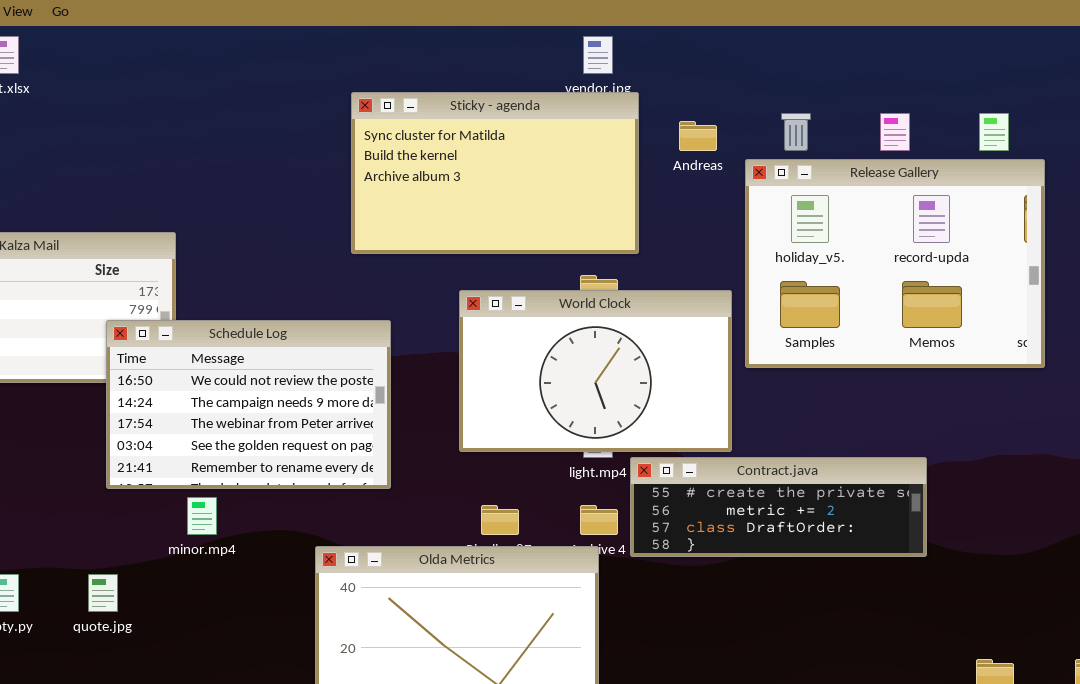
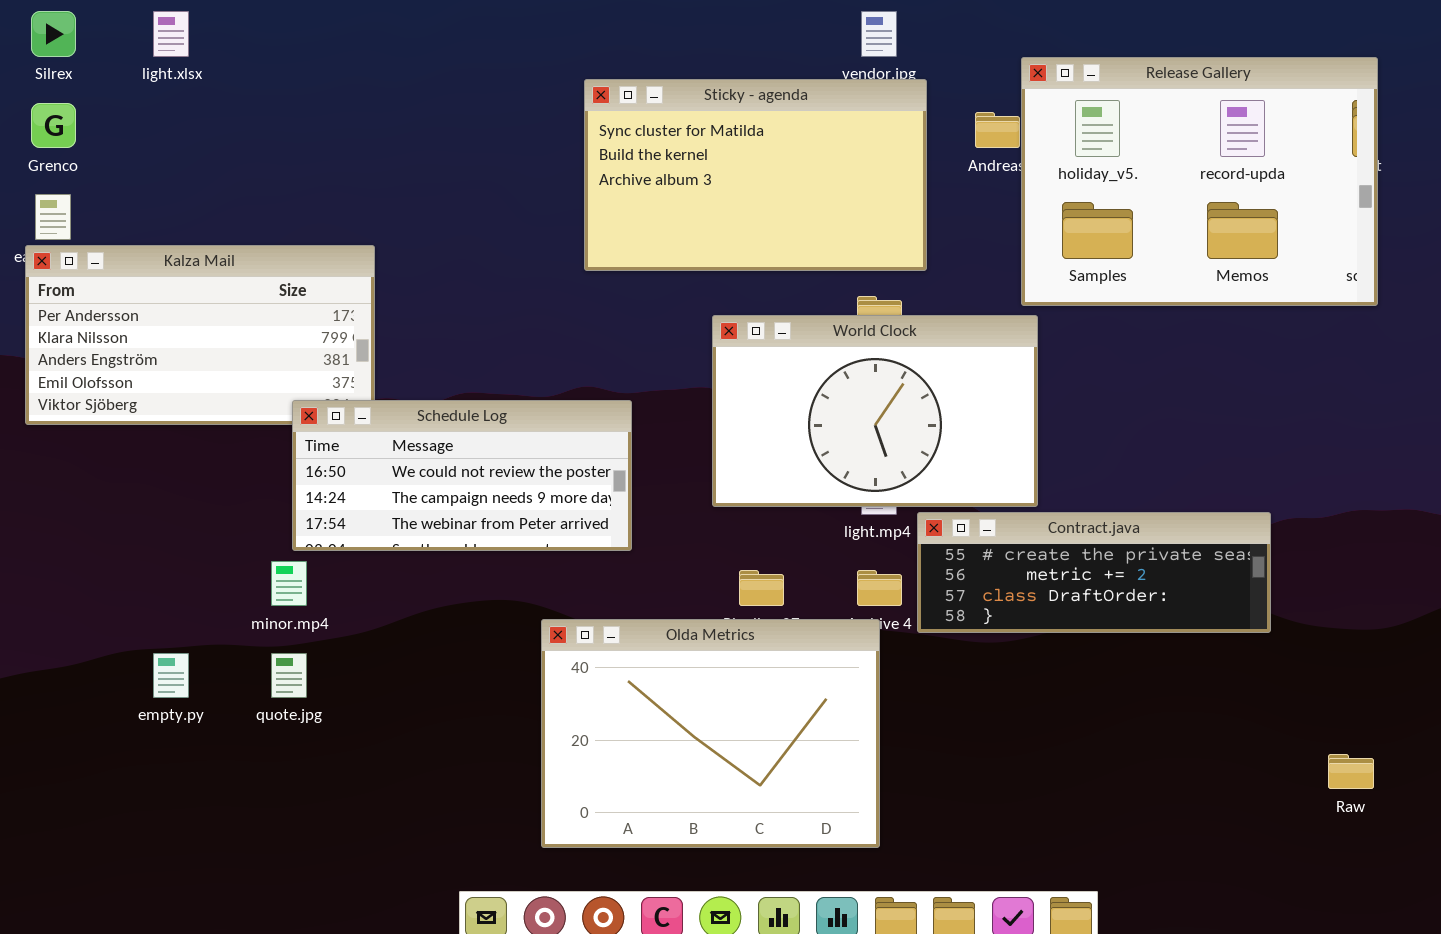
Release Gallery: [745,159,1045,368] -> [1021,57,1378,306], moved
Schedule Log: [106,320,391,489] -> [292,400,632,551], resized
minor.mp4: [187,497,217,535] -> [271,561,307,606], moved

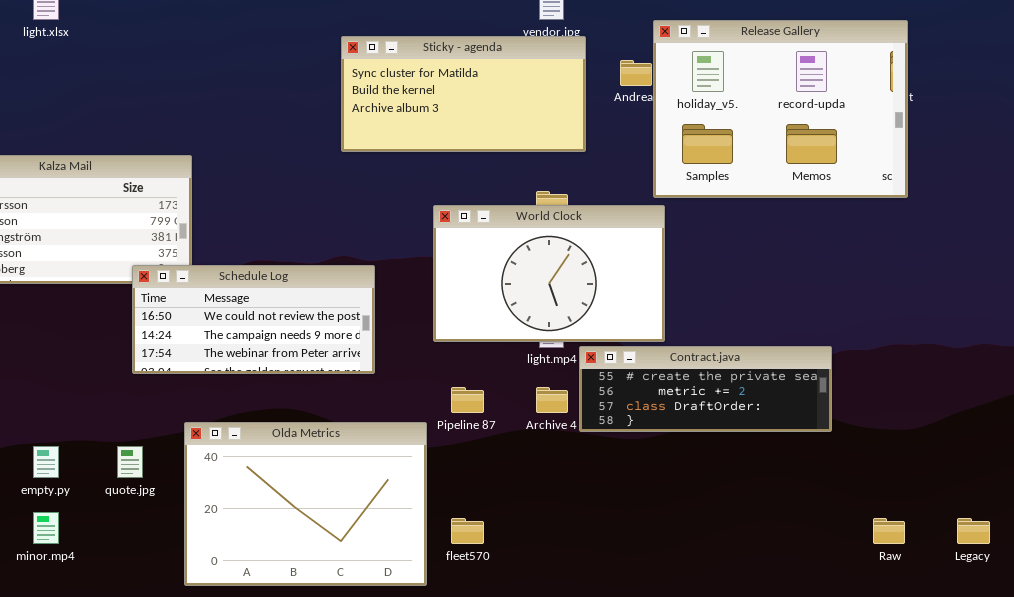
Sticky - agenda: [584,79,927,271] -> [341,36,586,152], resized
minor.mp4: [271,561,307,606] -> [33,512,59,544], moved
Olda Metrics: [541,619,880,848] -> [184,422,427,586], moved

